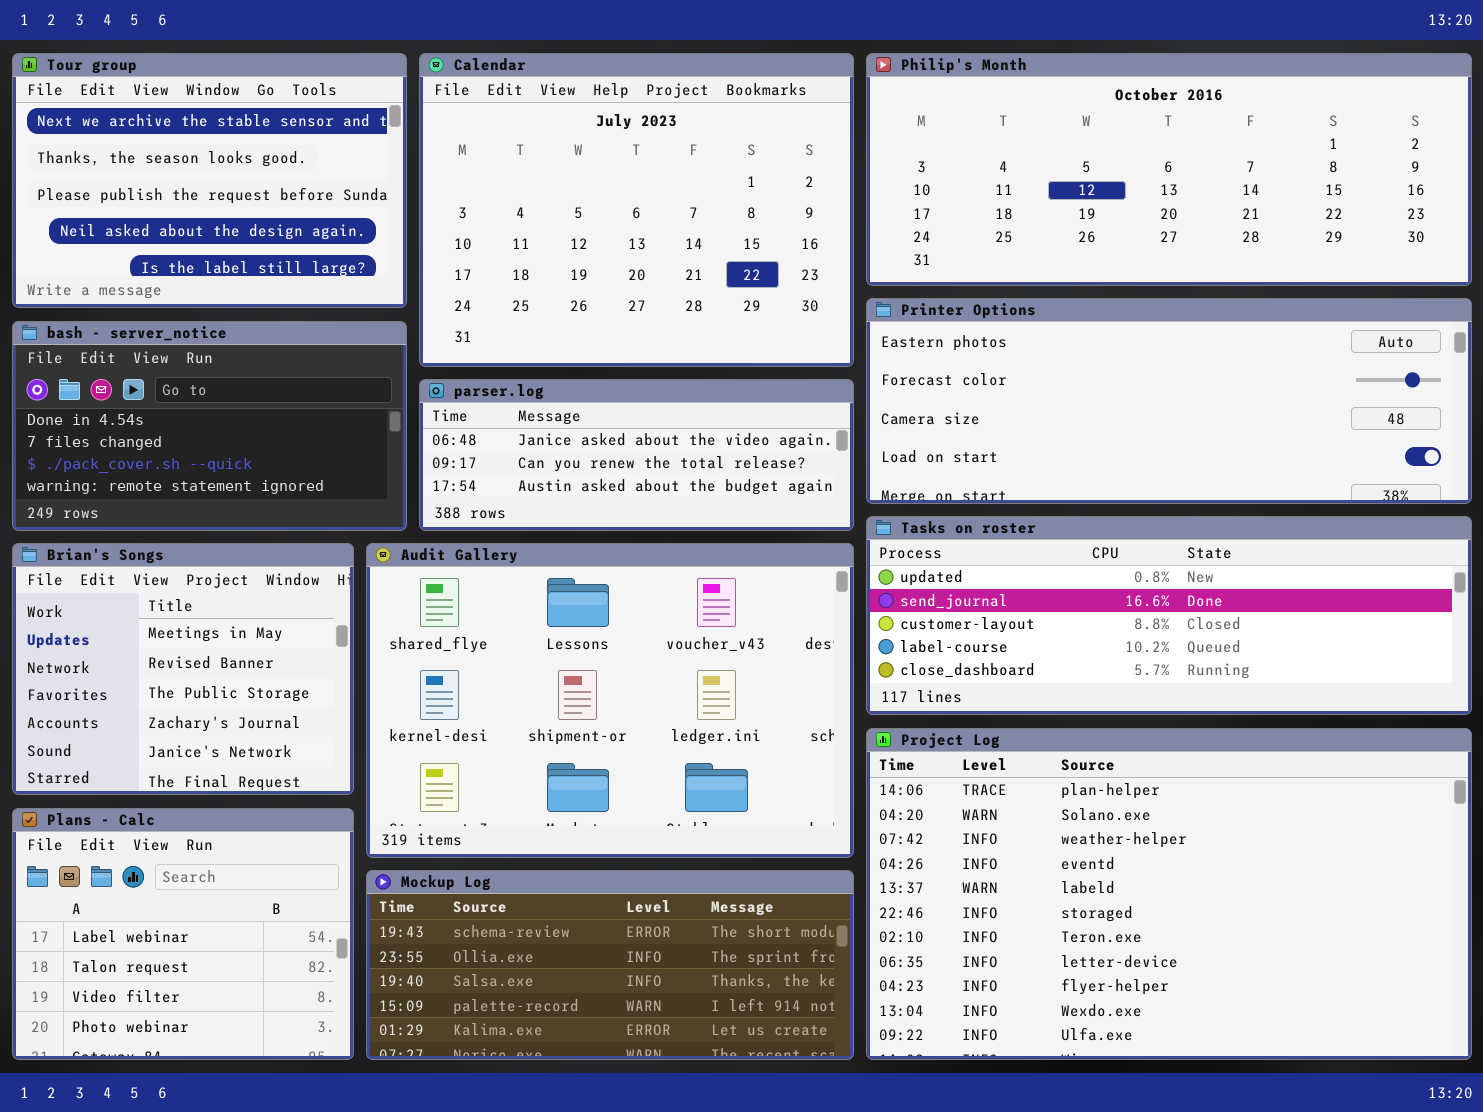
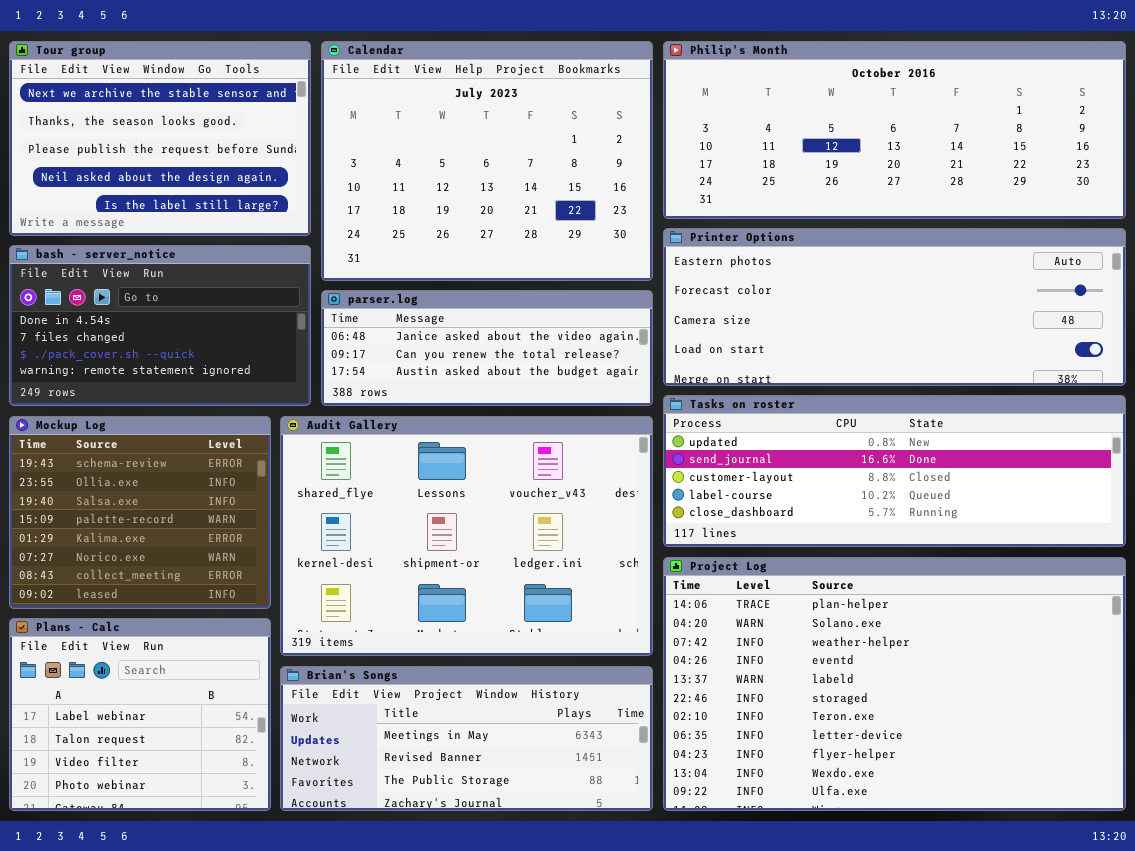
Brian's Songs: [12,543,354,795] -> [280,666,653,811], moved, resized
Mockup Log: [366,870,854,1060] -> [9,416,271,609], moved, resized

